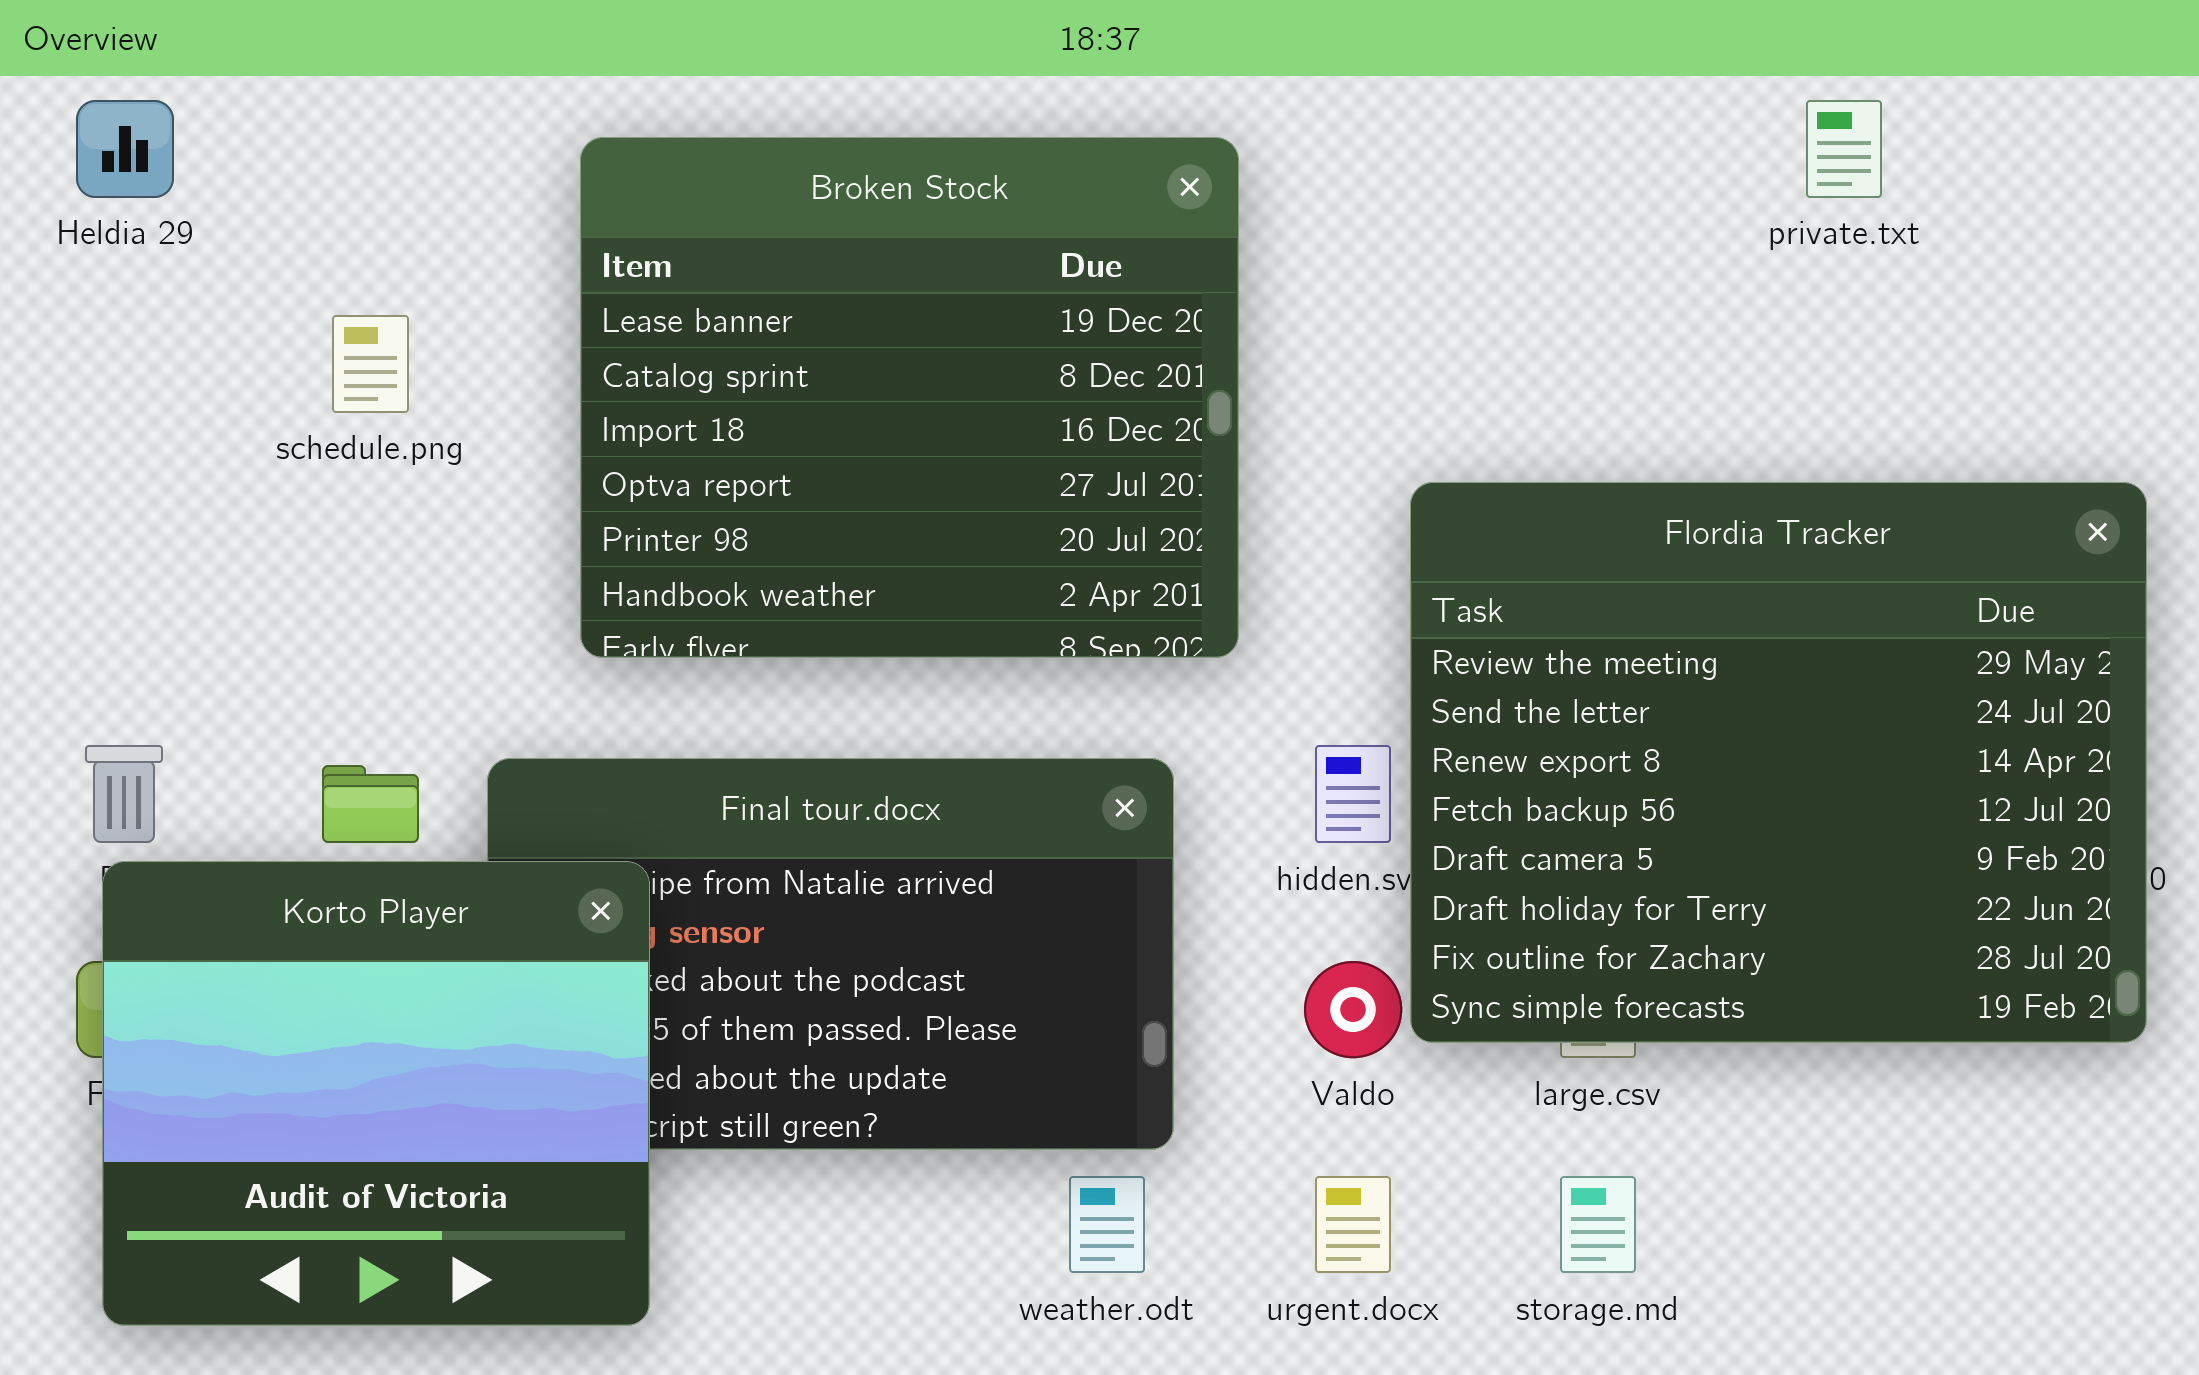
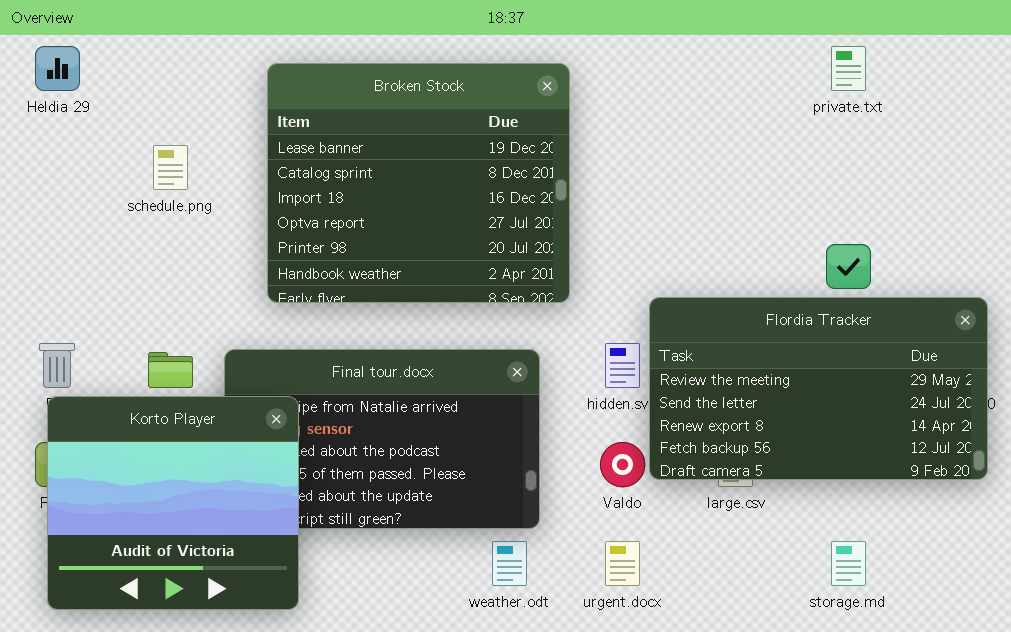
Flordia Tracker: [1410,482,2147,1043] -> [649,297,988,480], resized
storage.md: [1560,1176,1636,1273] -> [831,541,866,586], moved

